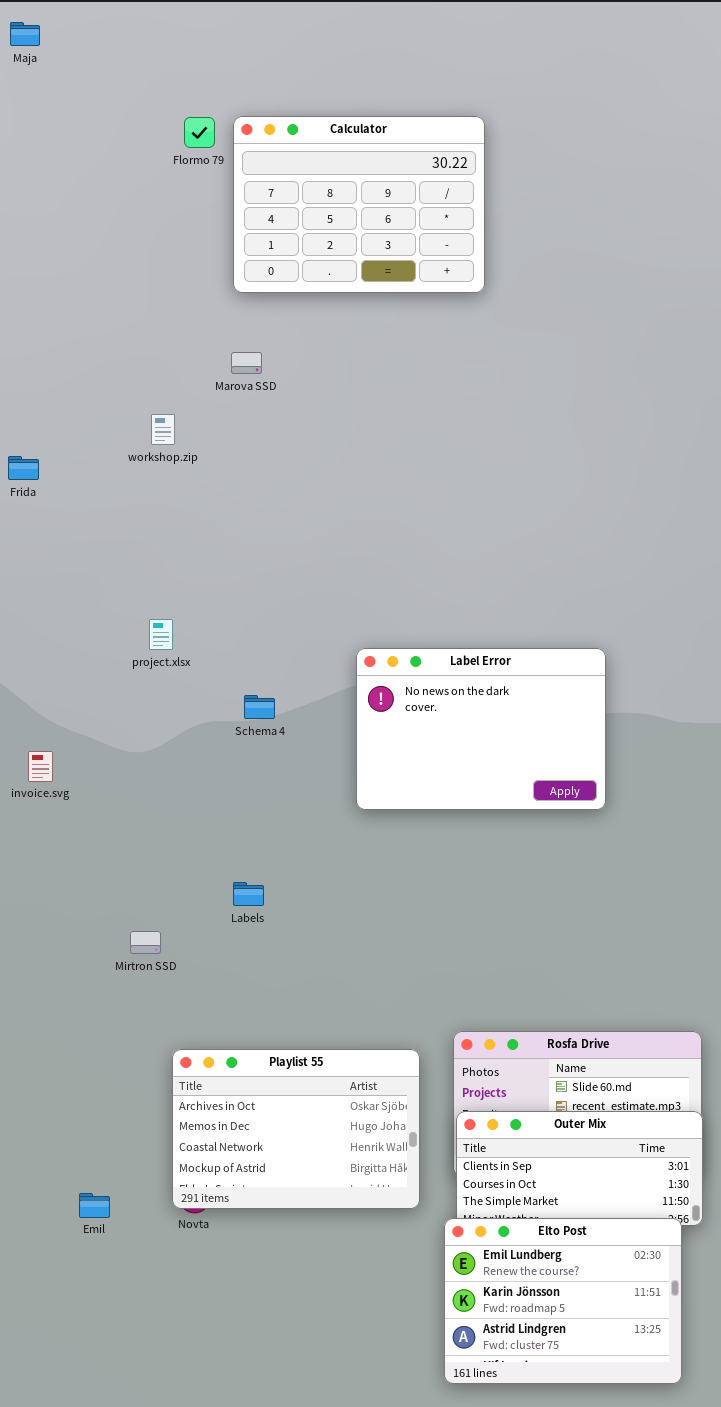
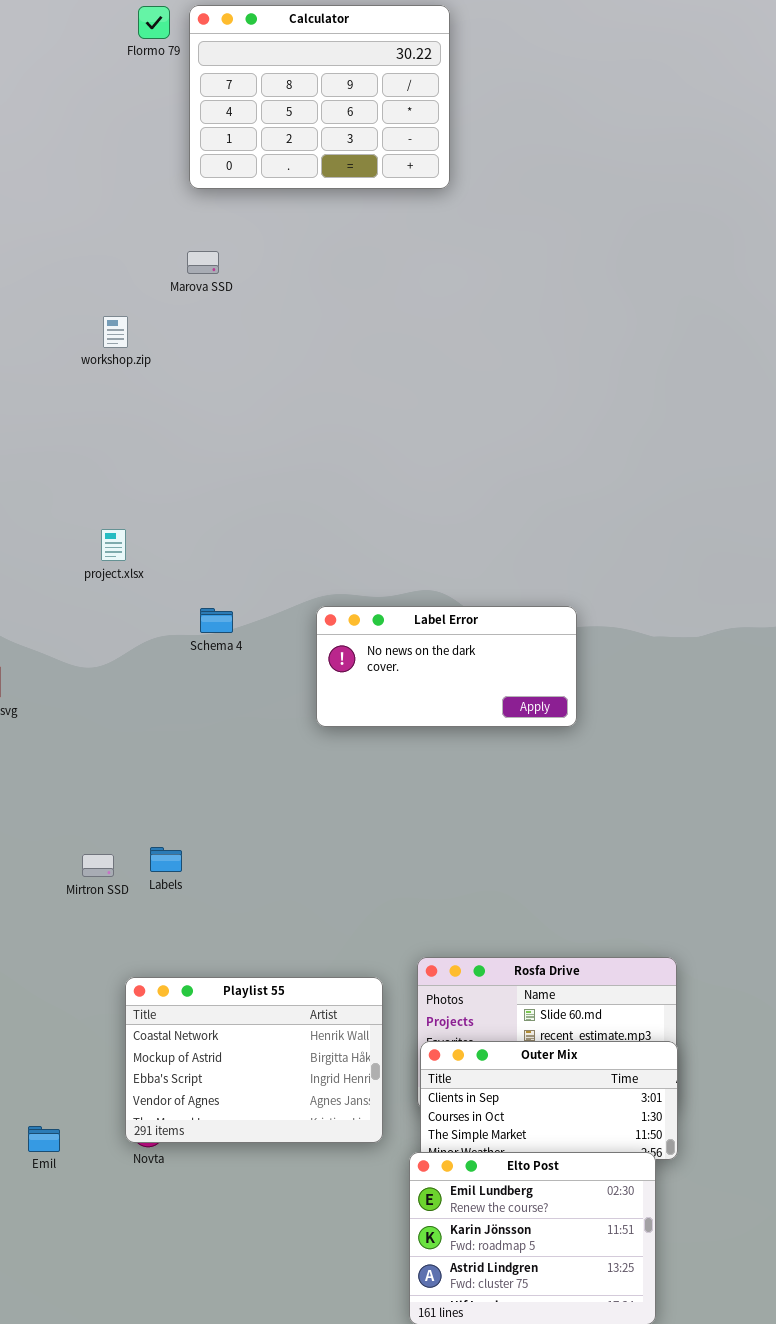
Label Error: [356,648,606,810] -> [316,606,577,727], resized
Labels: [233,882,264,906] -> [150,847,182,872], moved
Playlist 55: [172,1049,420,1209] -> [125,977,383,1143], scrolled down 2 rows

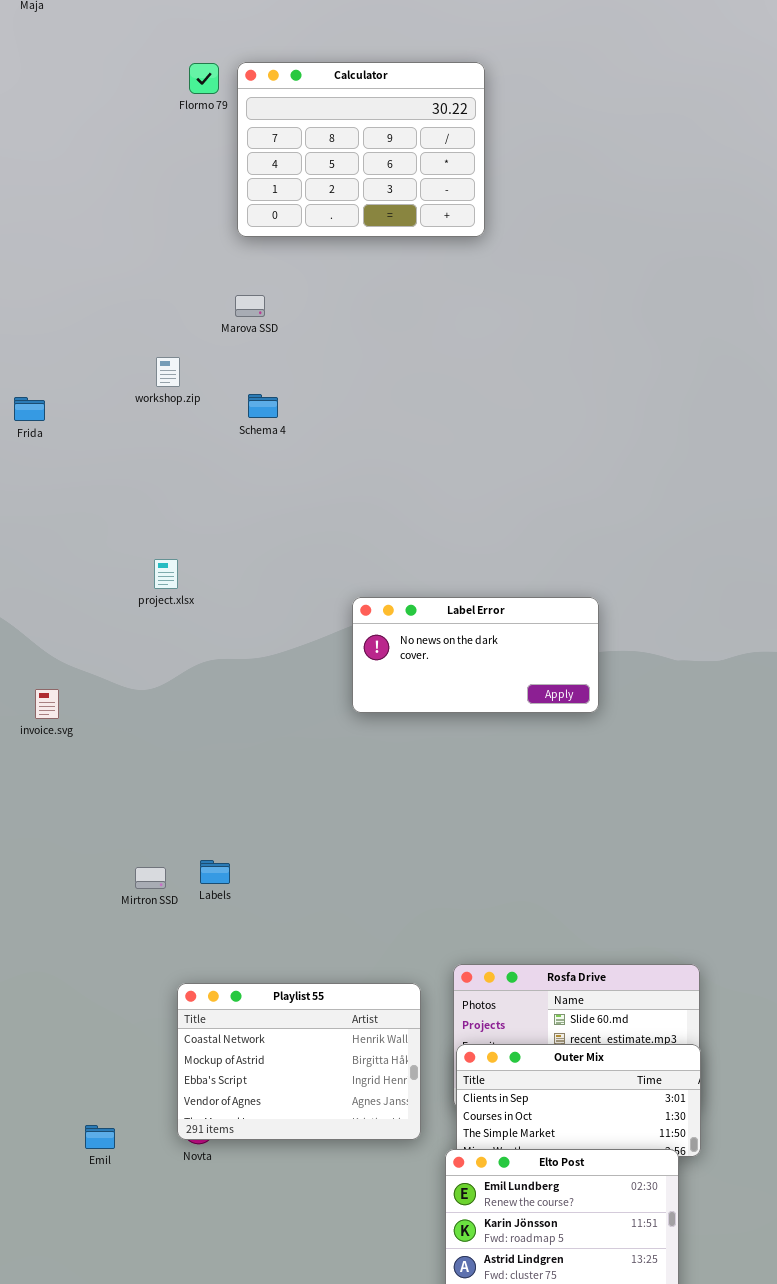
Label Error: [316,606,577,727] -> [352,597,599,713], moved
Schema 4: [200,608,233,633] -> [248,394,278,418], moved

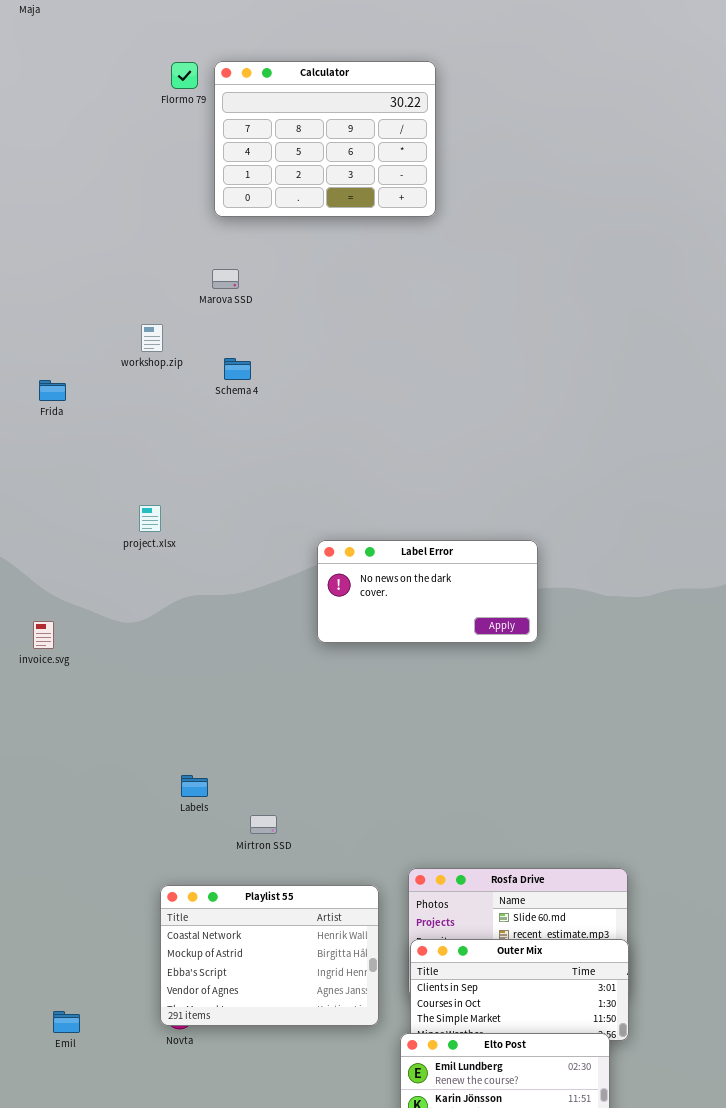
Frida: [14,397,45,421] -> [39,380,66,401], moved
Mirtron SSD: [135,867,166,889] -> [250,815,277,834], moved
Emil: [85,1125,115,1149] -> [53,1011,80,1033], moved

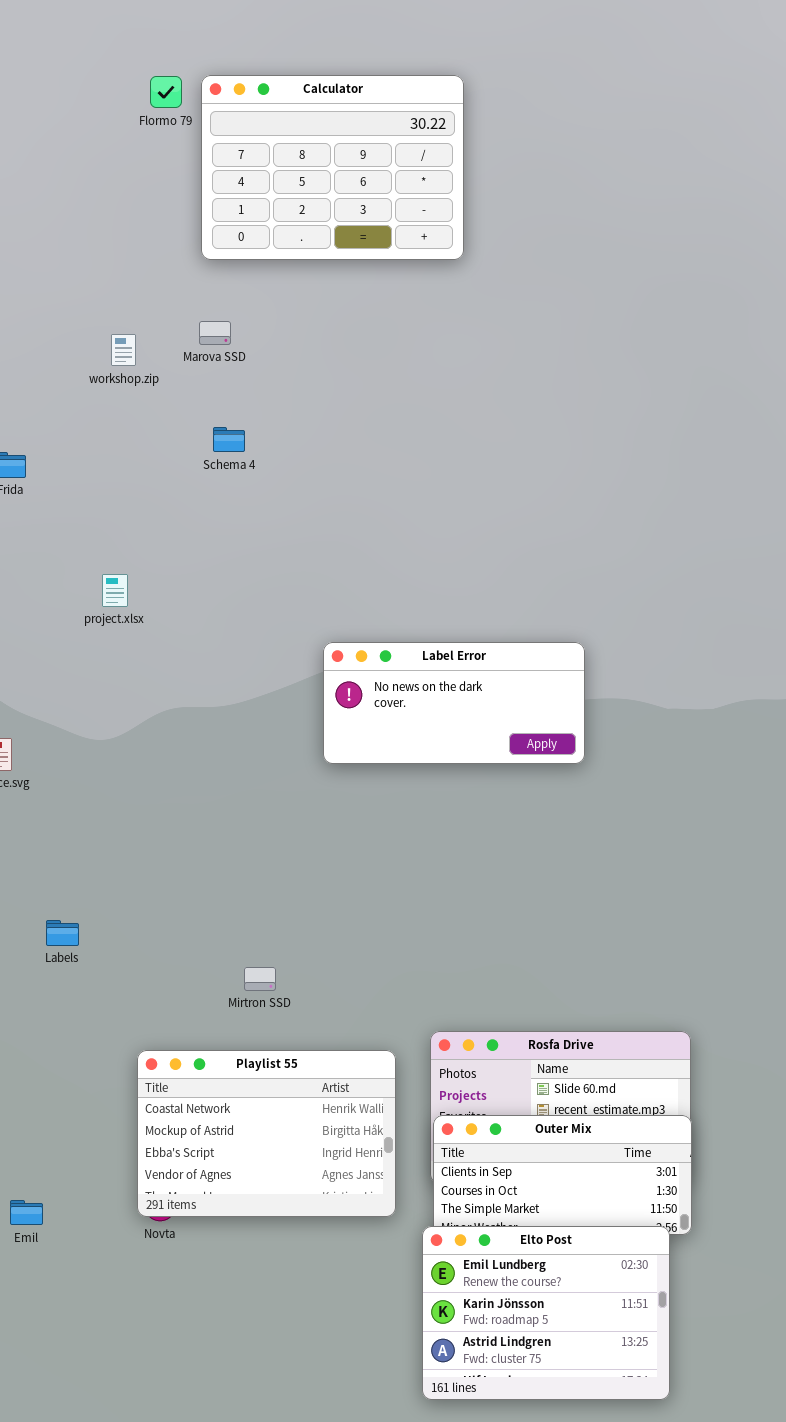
workshop.zip: [141,324,163,352] -> [111,334,136,366], moved
project.xlsx: [139,505,161,532] -> [102,574,128,607], moved
Labels: [181,775,208,797] -> [46,920,79,946], moved

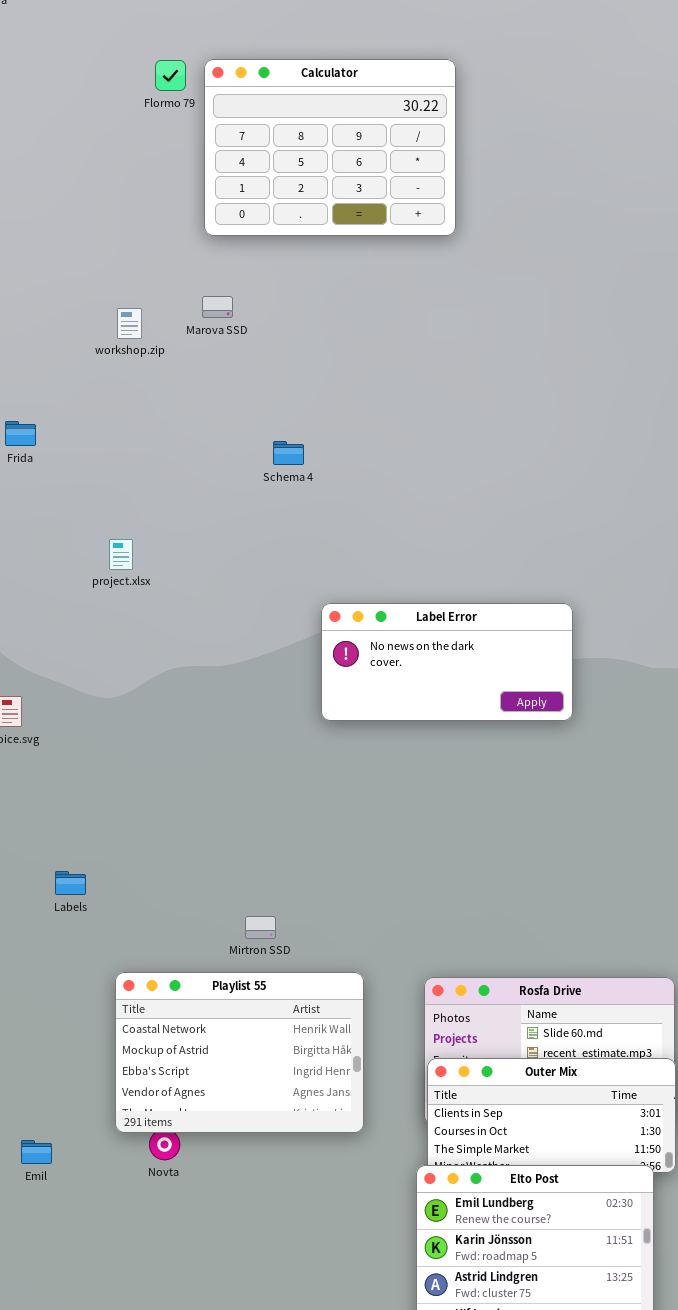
Schema 4: [213,427,245,452] -> [273,441,304,465], moved
Playlist 55: [137,1050,396,1217] -> [115,972,364,1133], moved

